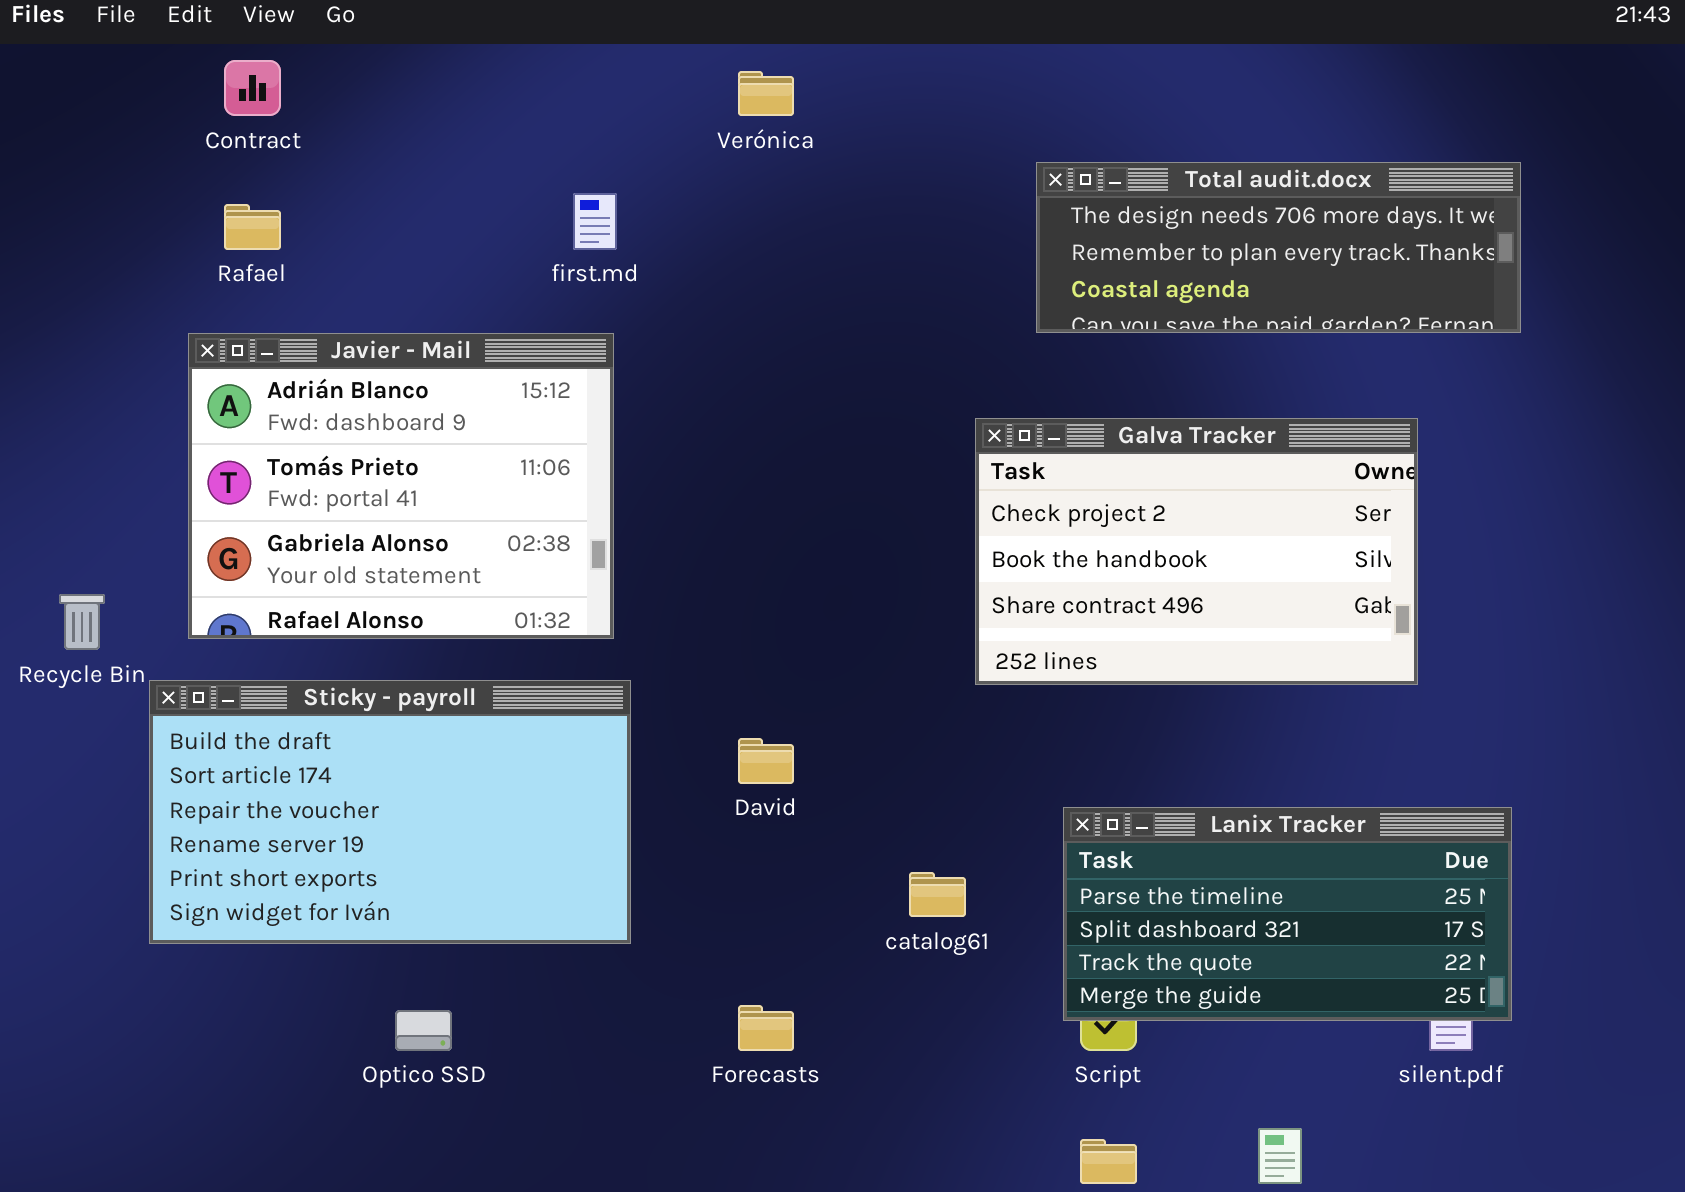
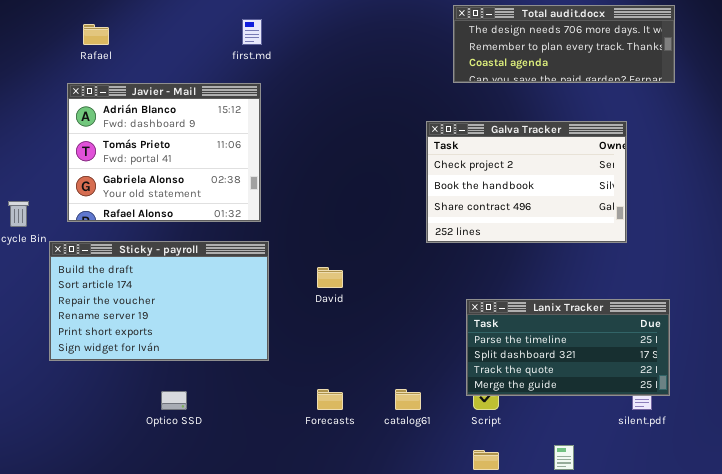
catalog61: [909,872,966,917] -> [395,389,421,410], moved

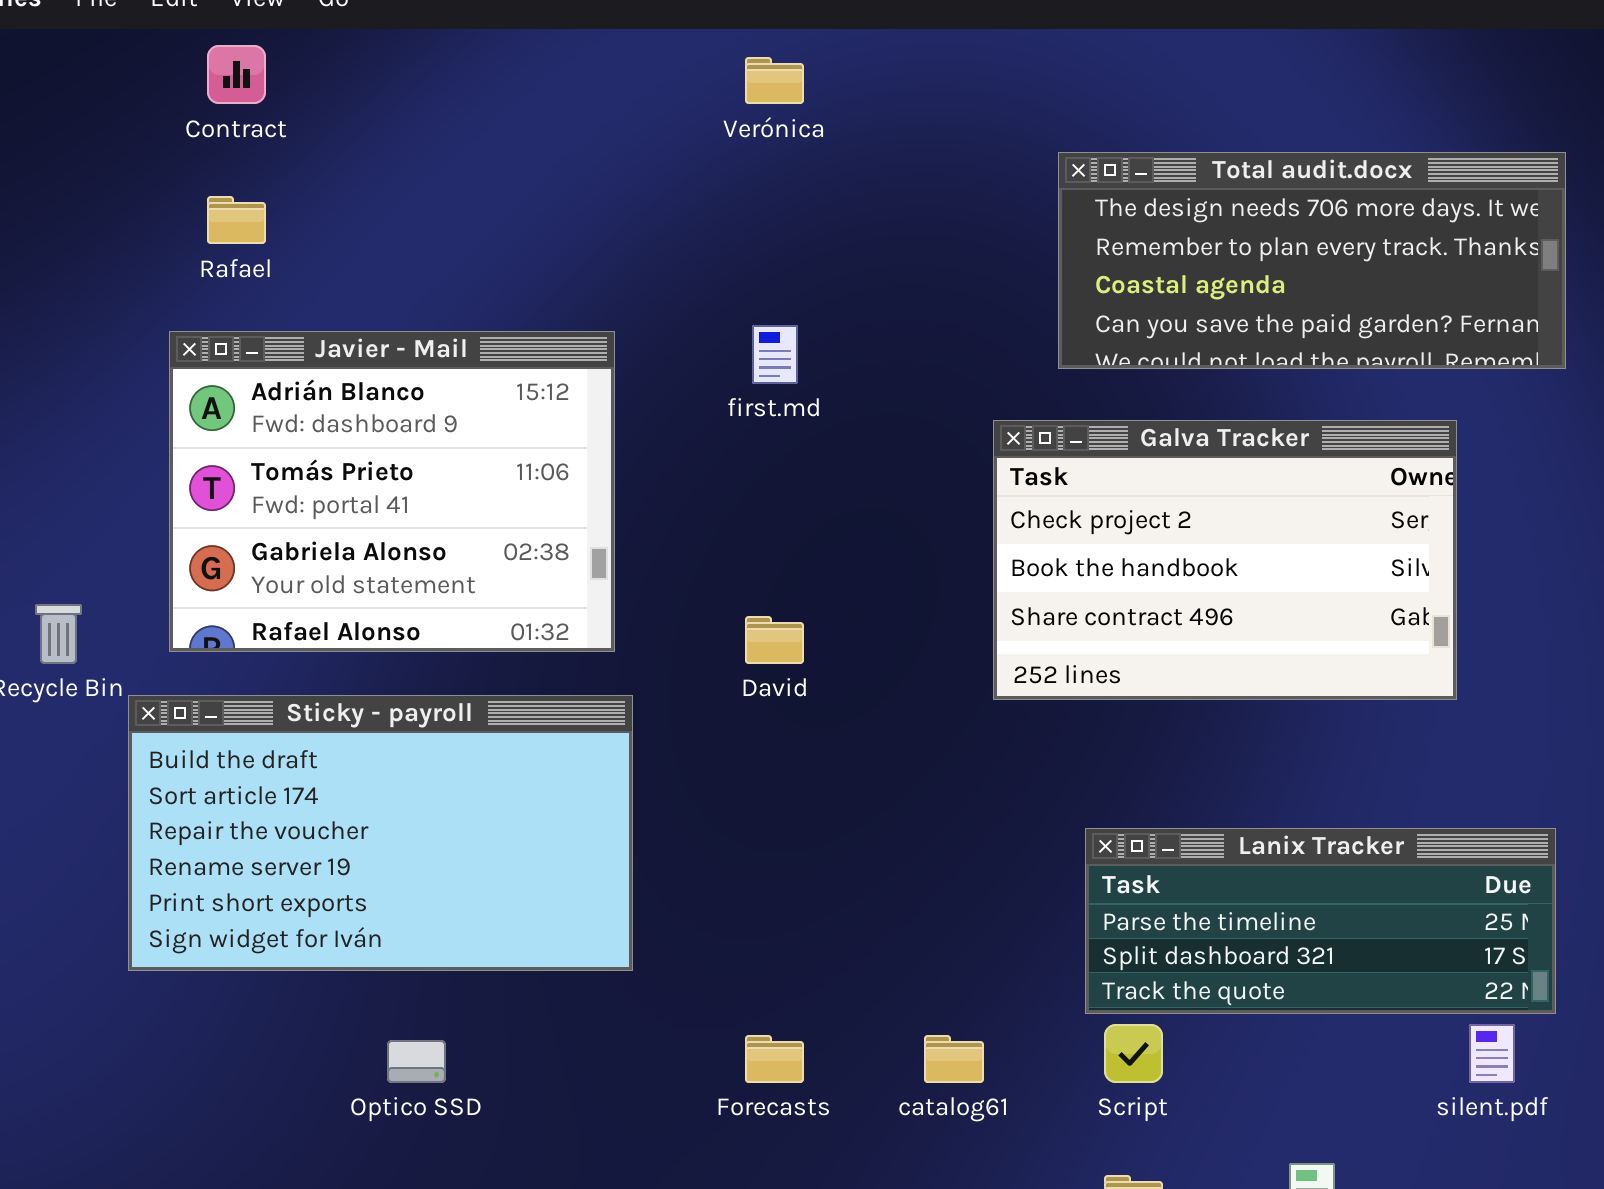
Total audit.docx: [453,5,675,83] -> [1058,152,1566,369], resized
first.md: [242,19,262,45] -> [752,325,798,384], moved
David: [317,267,343,288] -> [745,616,804,664], moved
Lanix Tracker: [466,299,670,396] -> [1085,828,1556,1014], resized

